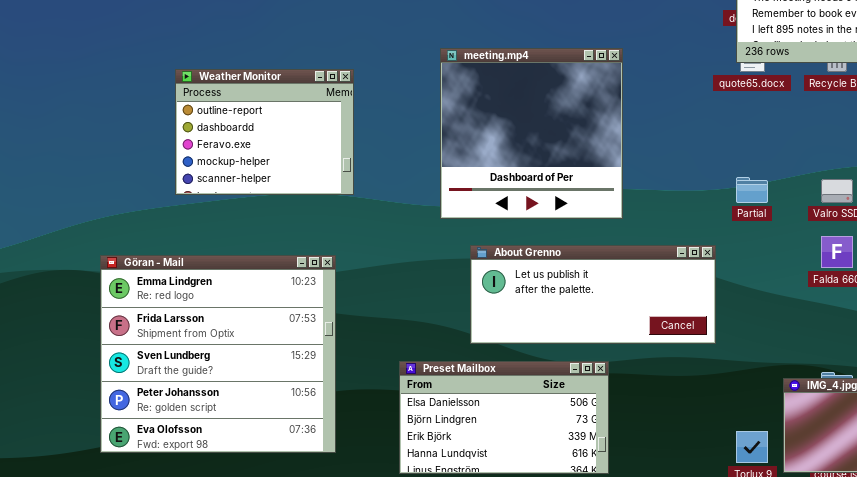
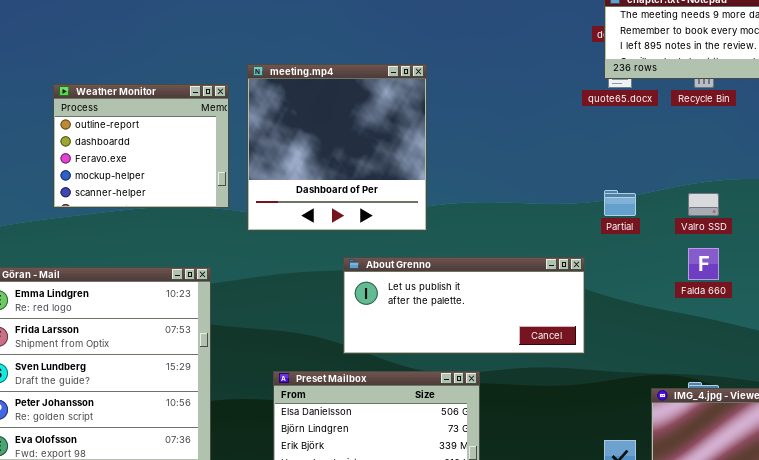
meeting.mp4: [440,48,623,219] -> [247,64,427,231], moved

